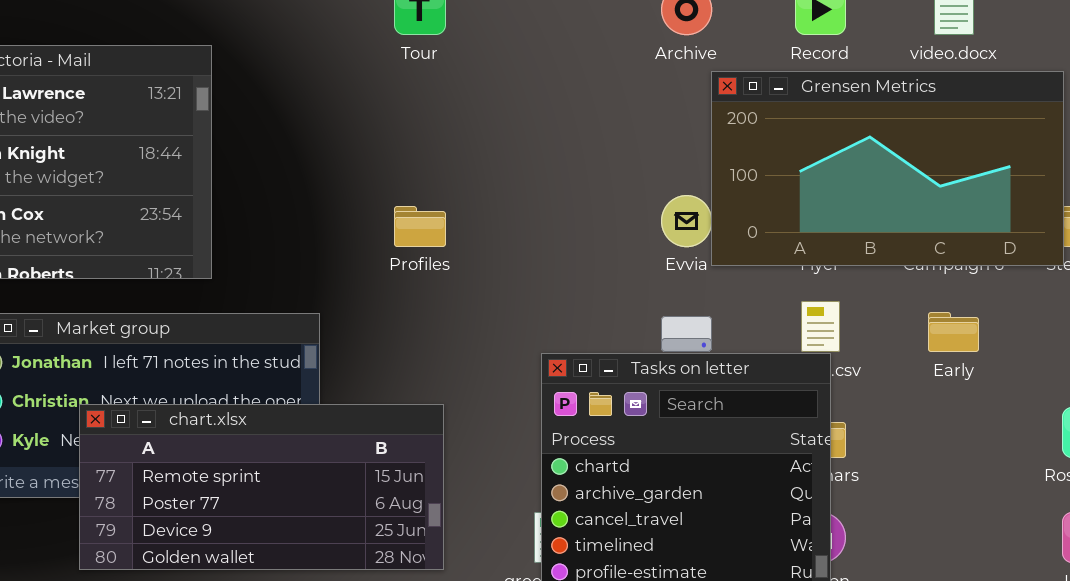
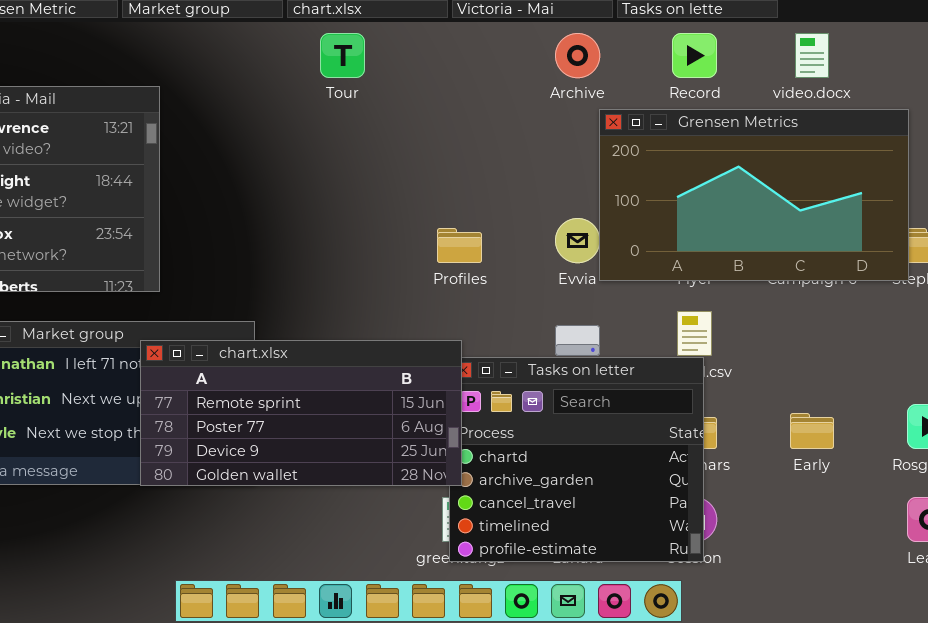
Profiles: [394,206,446,247] -> [437,228,482,263], moved
Early: [928,312,979,352] -> [790,413,834,449], moved
chart.xlsx: [79,404,444,570] -> [140,340,462,486], moved

